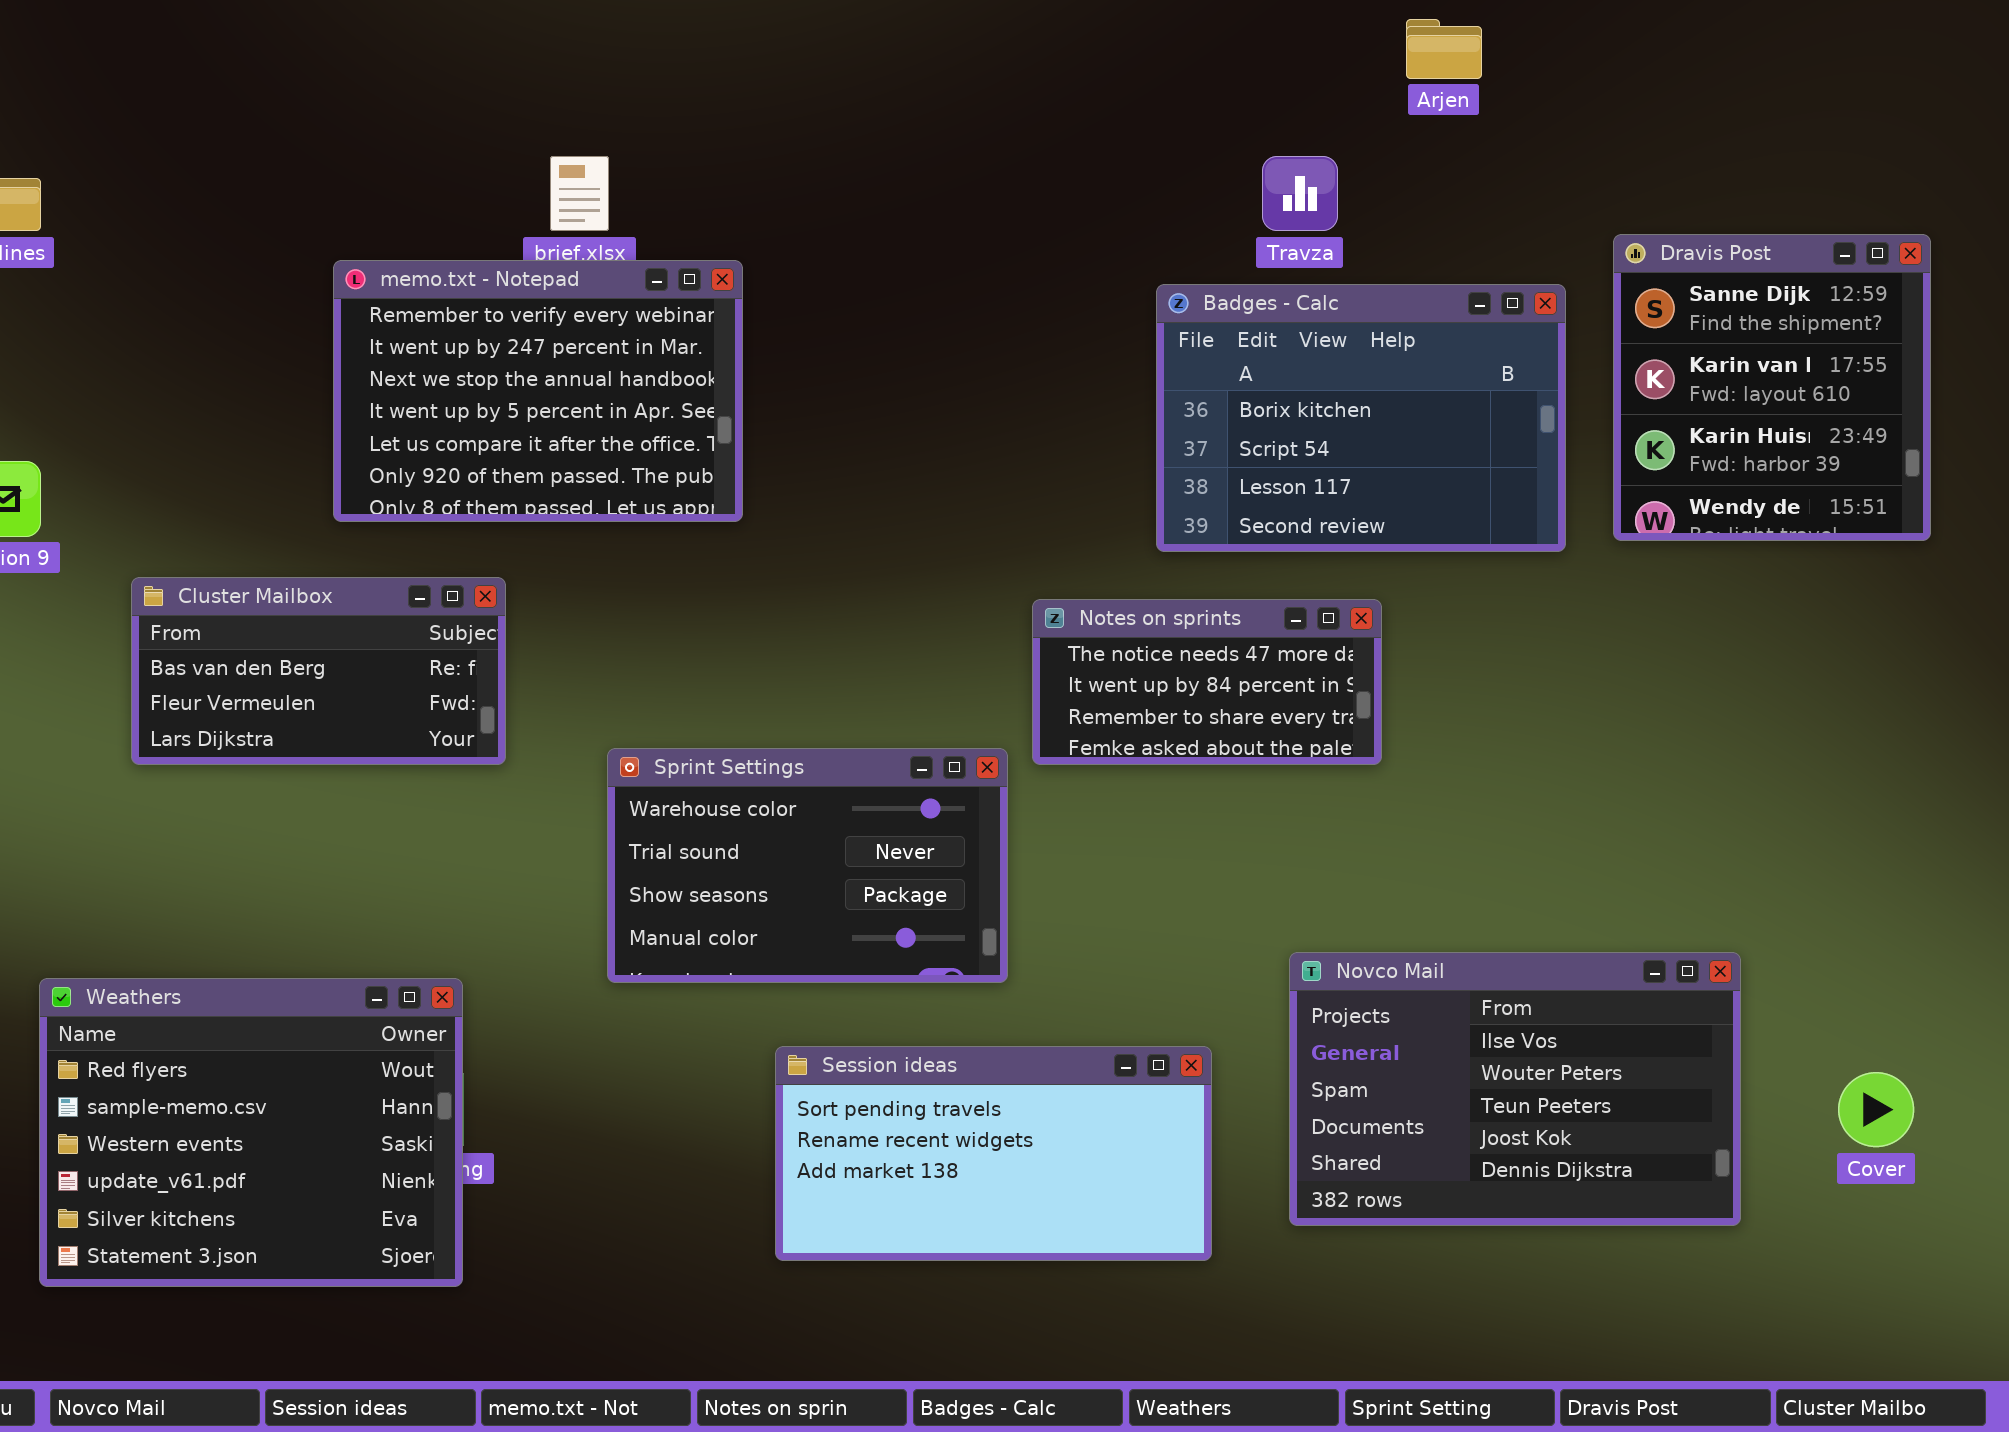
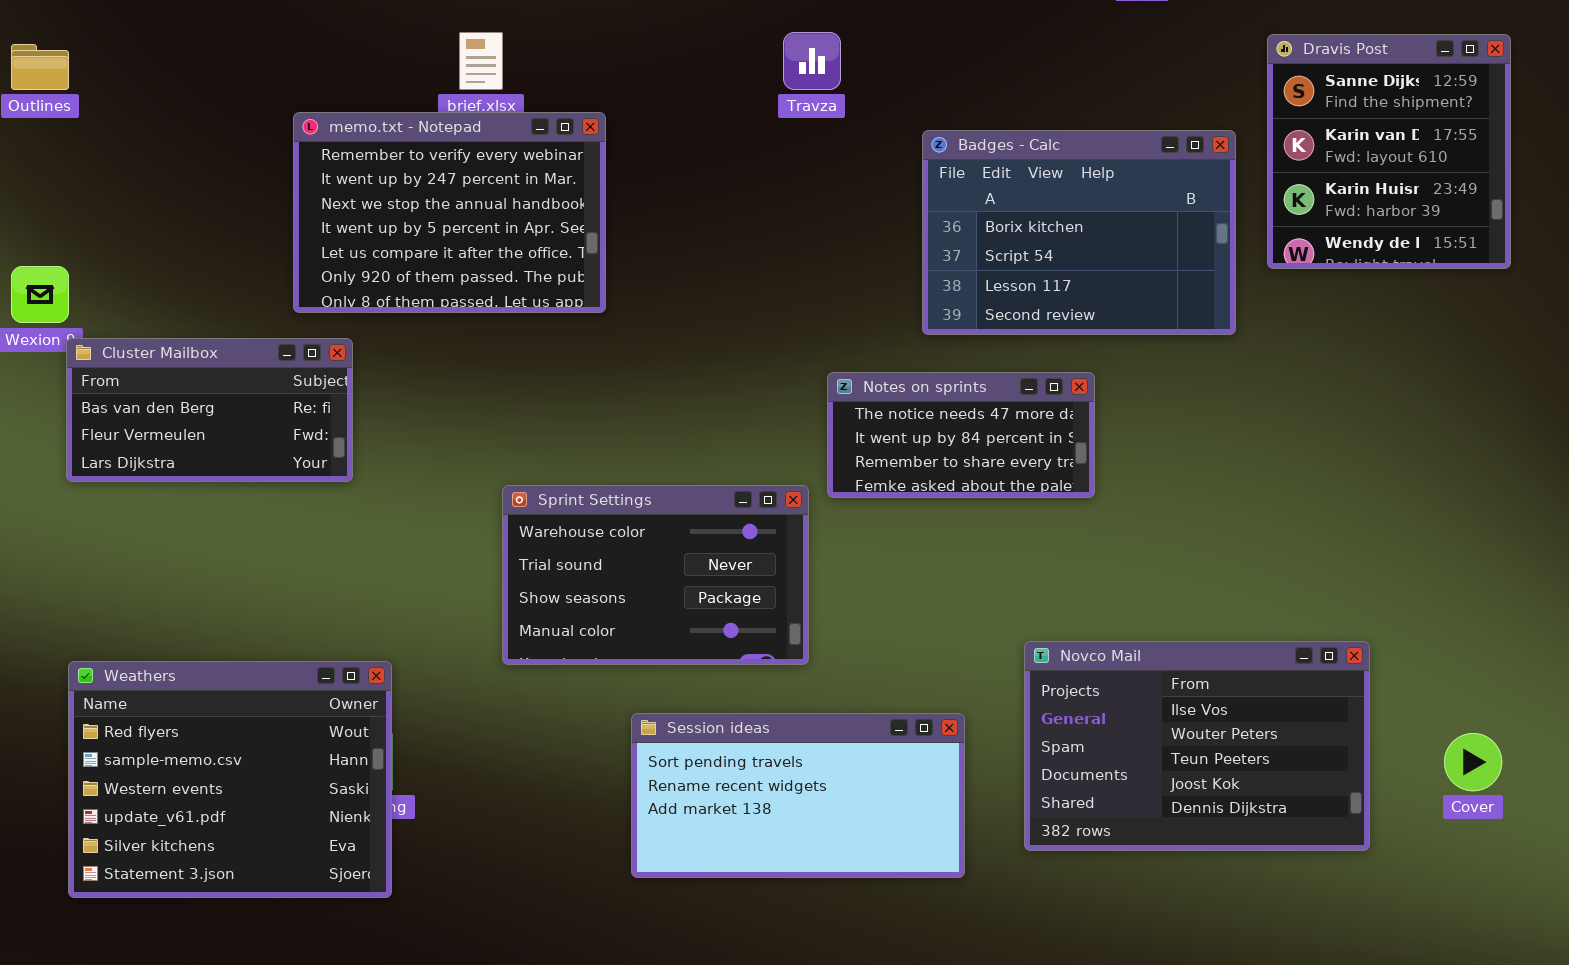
Travza: [1262,156,1338,231] -> [783,32,841,90], moved
Dravis Post: [1613,234,1931,541] -> [1267,34,1511,269], moved
Cluster Mailbox: [131,577,506,765] -> [66,338,353,482], moved

